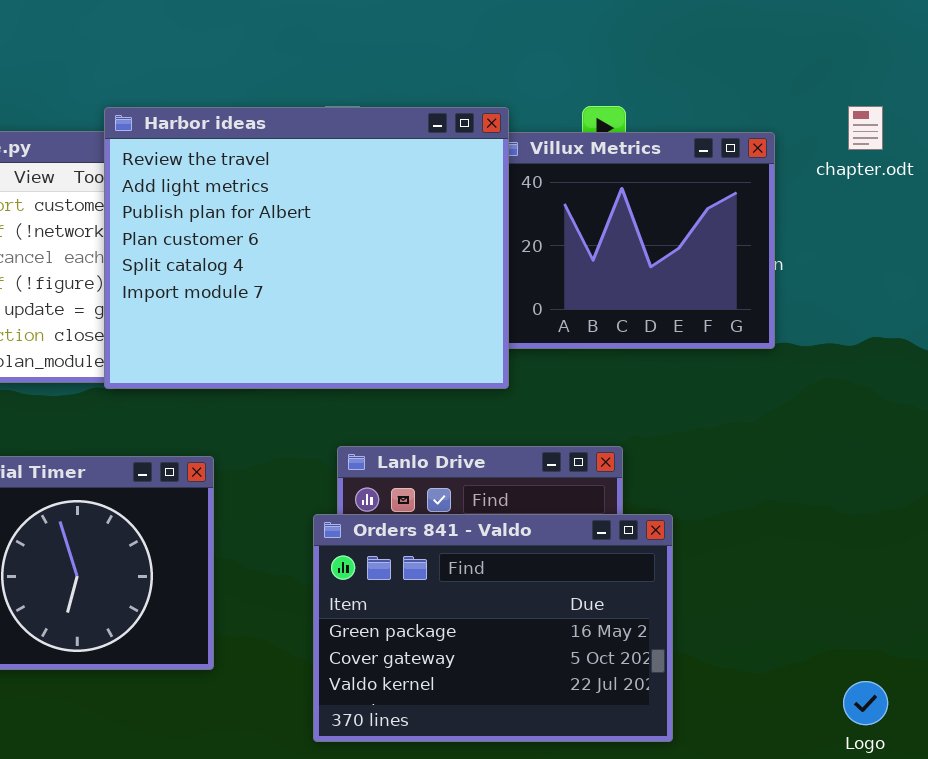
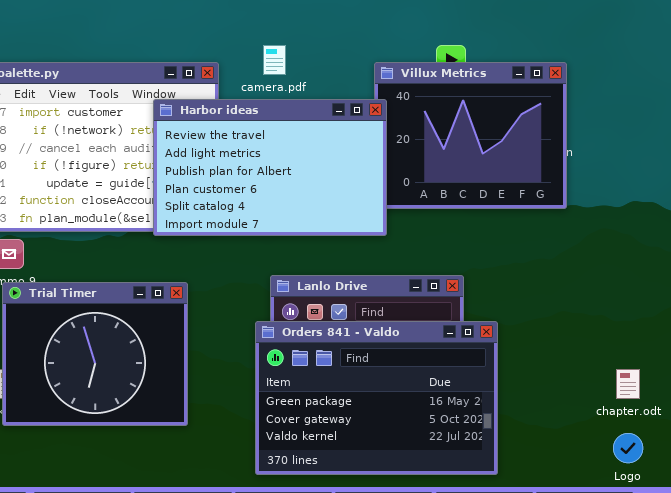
chapter.odt: [848,106,883,150] -> [616,369,640,399], moved
Harbor ideas: [104,107,509,389] -> [153,99,387,236], resized

